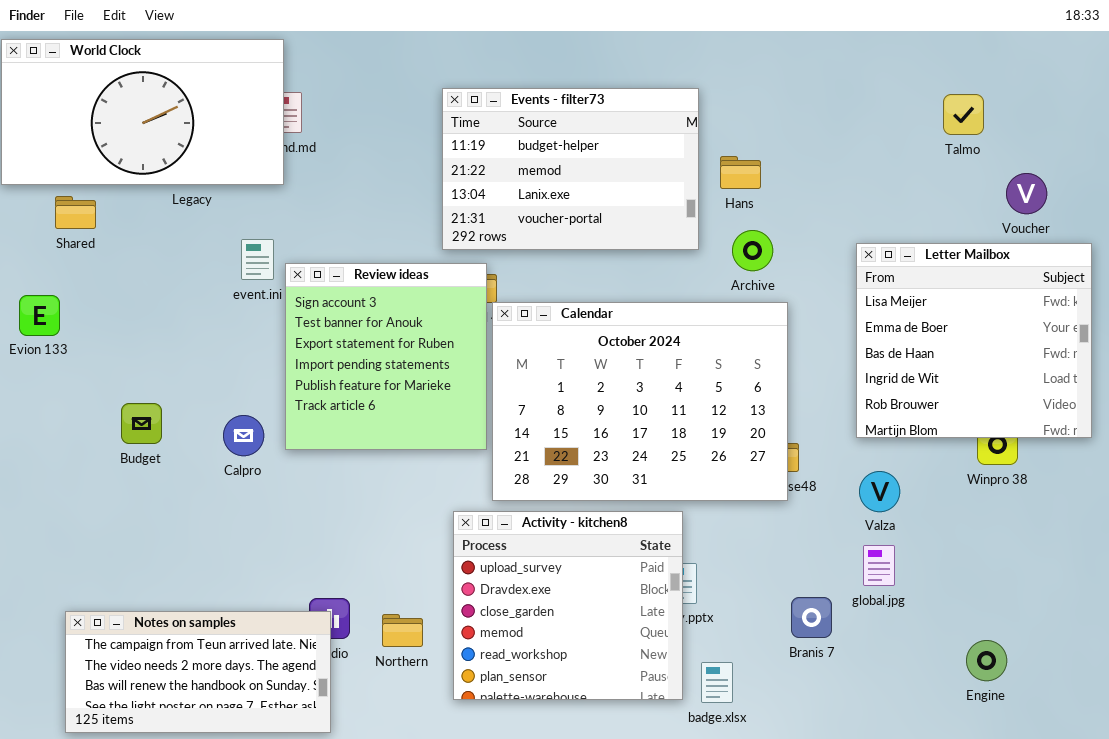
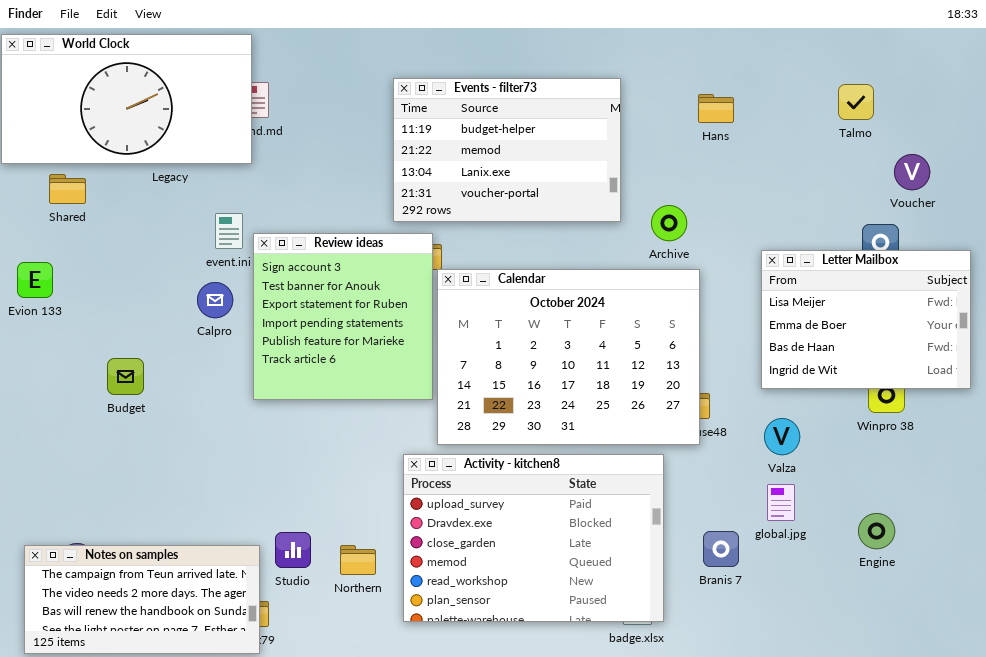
Hans: [720,156,761,189] -> [698,94,734,123], moved
Letter Mailbox: [856,243,1092,438] -> [761,250,971,389], resized
Calpro: [223,415,264,456] -> [197,282,233,318], moved
Activity - kitchen8: [453,511,683,700] -> [403,454,664,622], resized
Notes on samples: [65,611,331,733] -> [24,545,260,654], moved
Engine: [966,640,1007,681] -> [858,513,895,549], moved

